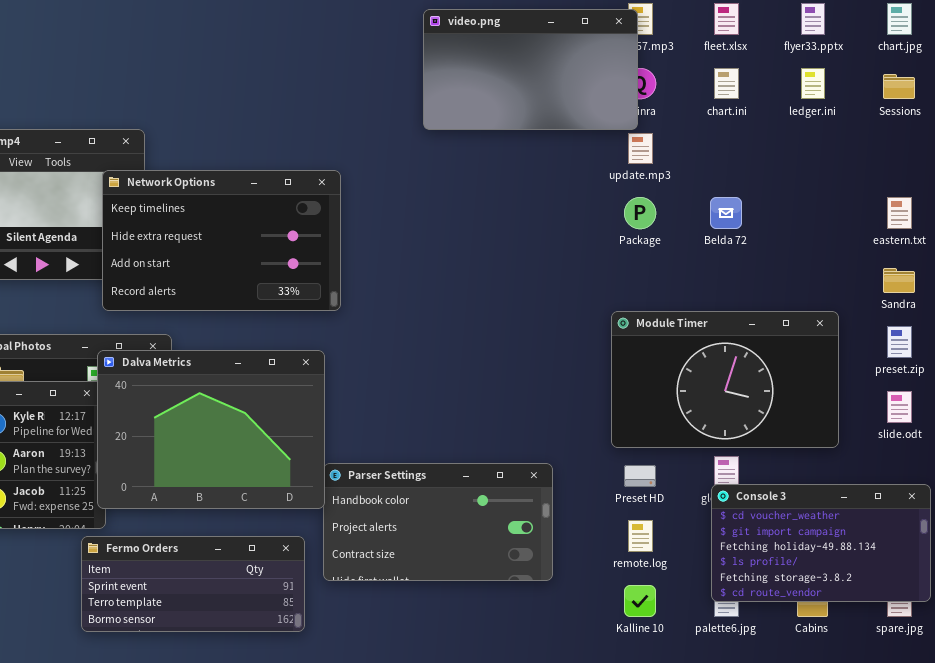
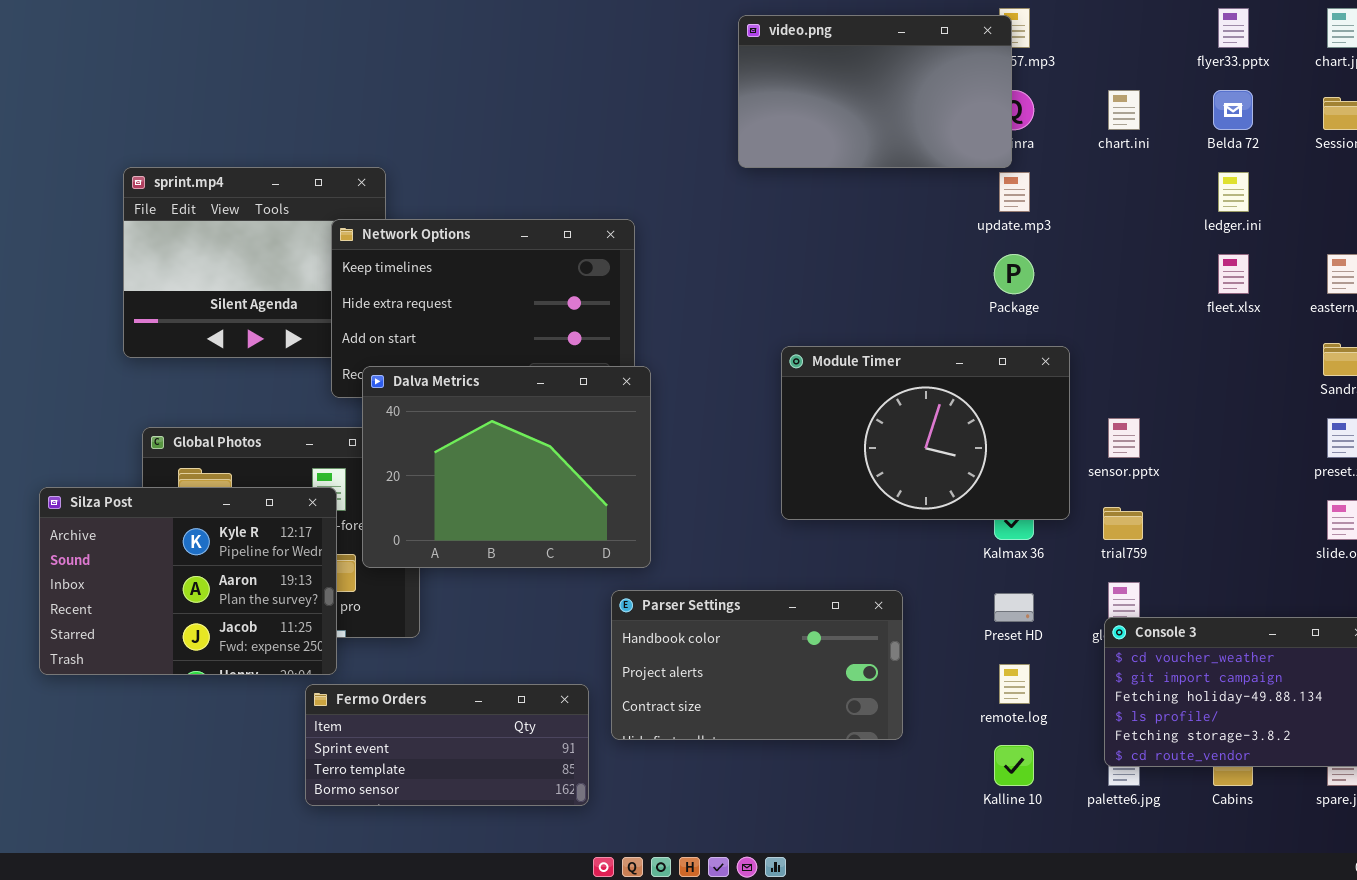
fleet.xlsx: [714,3,739,35] -> [1218,254,1249,294], moved
ledger.ini: [801,68,825,99] -> [1218,172,1249,212], moved
Belda 72: [710,197,742,229] -> [1213,90,1253,130], moved
Module Timer: [611,311,839,448] -> [781,346,1070,520], moved
Dalva Metrics: [97,350,325,509] -> [362,366,651,568], moved

